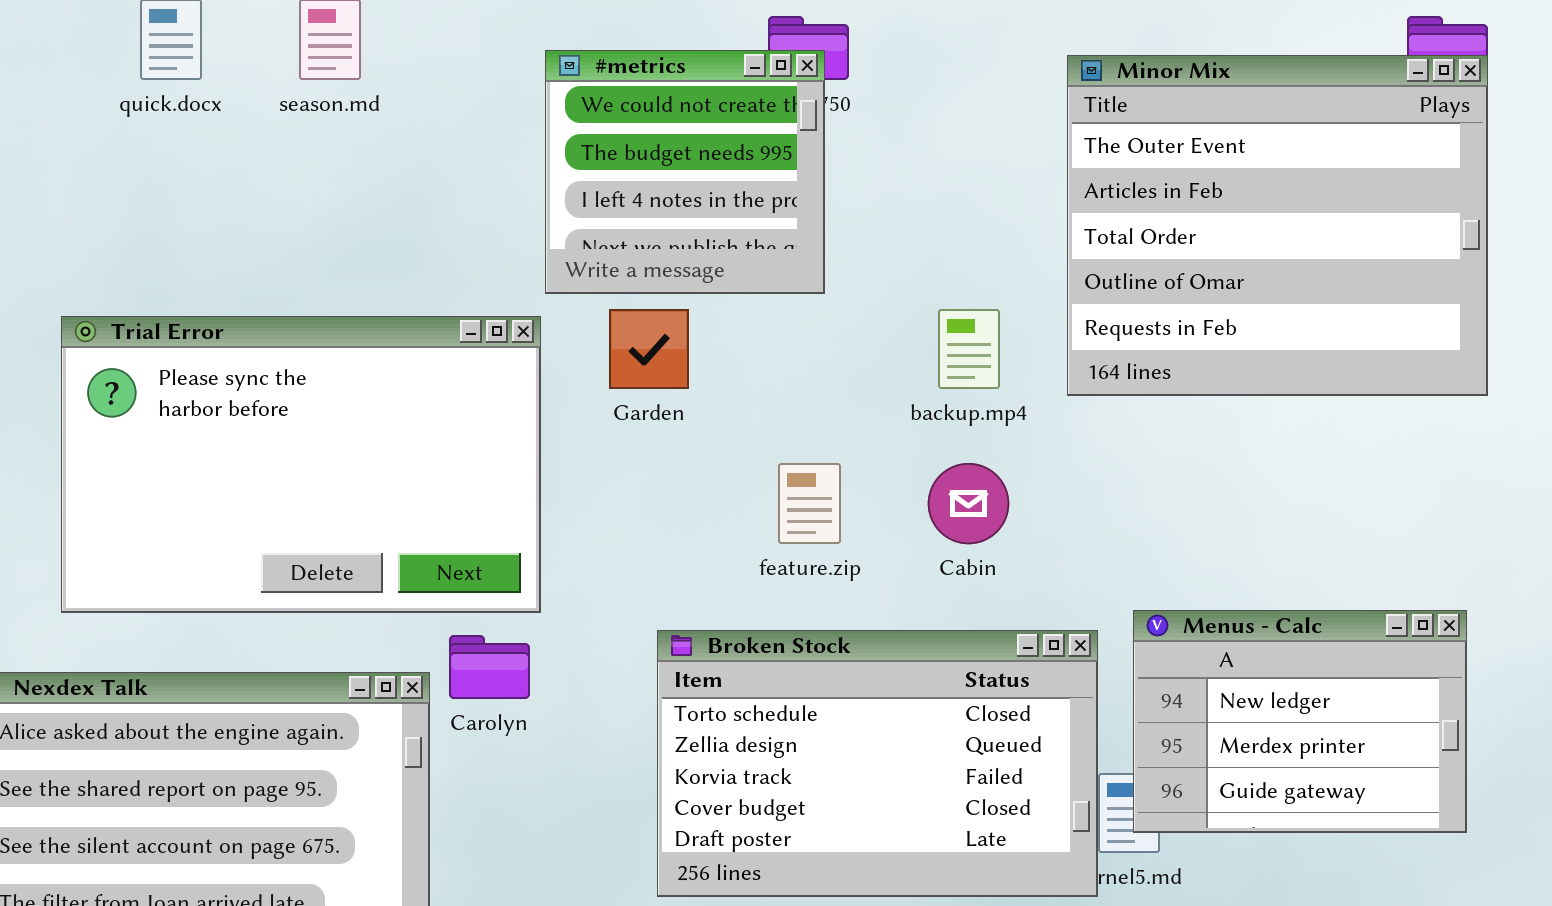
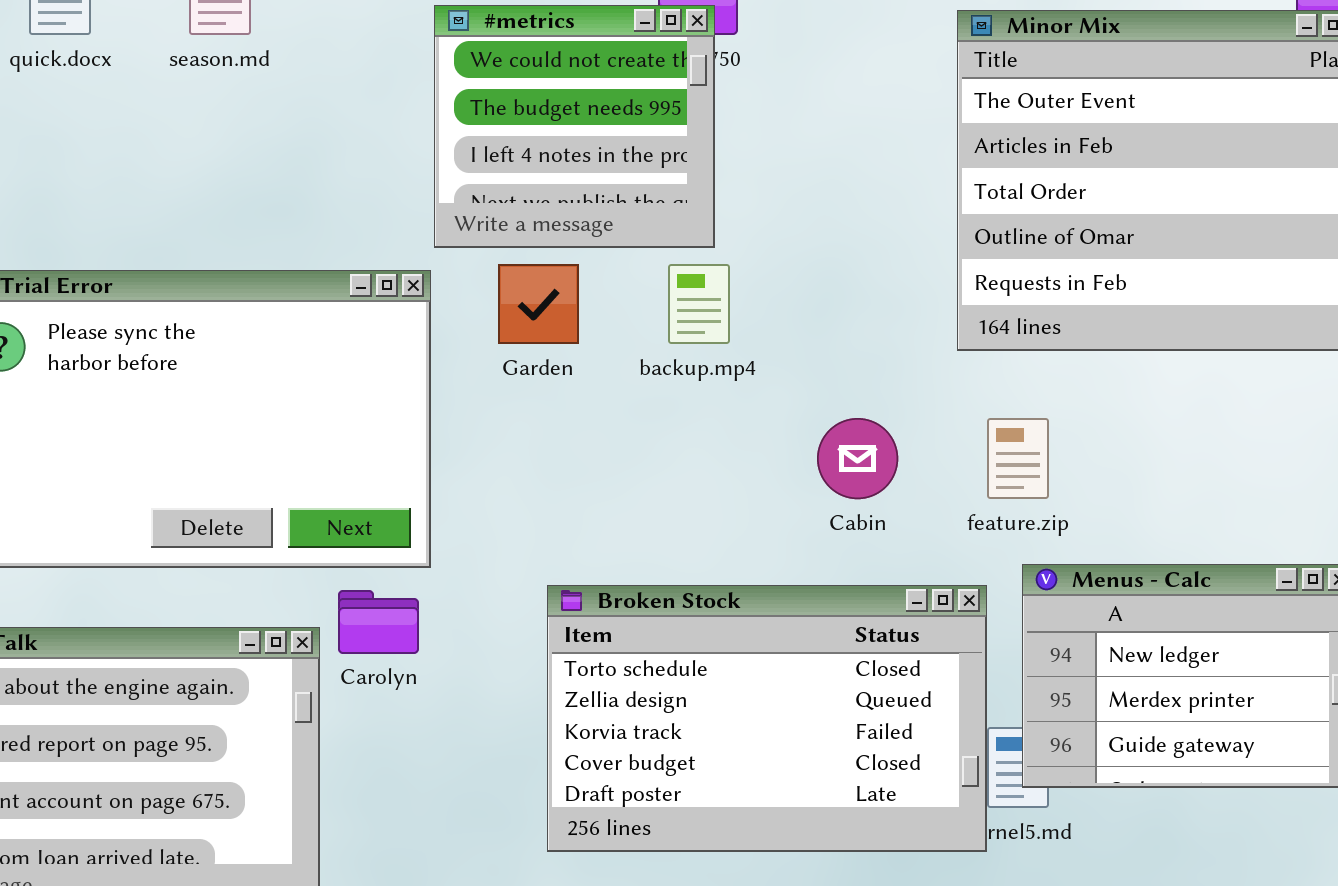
backup.mp4: [938,309,1000,389] -> [668,264,730,344], moved
feature.zip: [778,463,841,544] -> [987,418,1049,499], moved

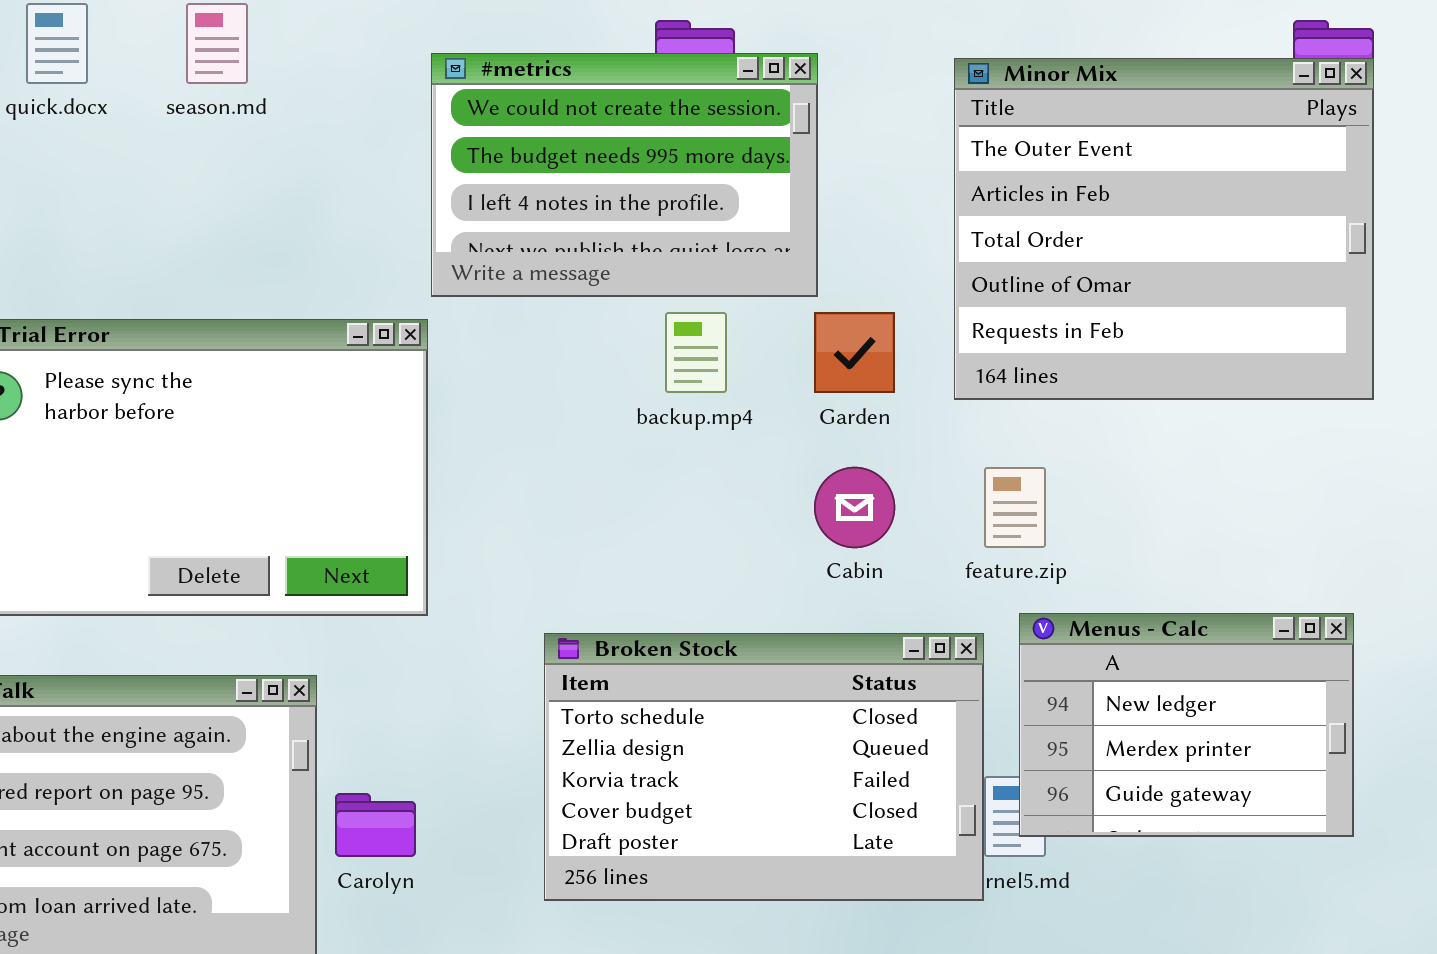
#metrics: [434,5,715,248] -> [431,53,818,297], resized
Garden: [498,264,579,344] -> [814,312,895,393], moved
Carolyn: [338,590,419,654] -> [335,793,416,857], moved

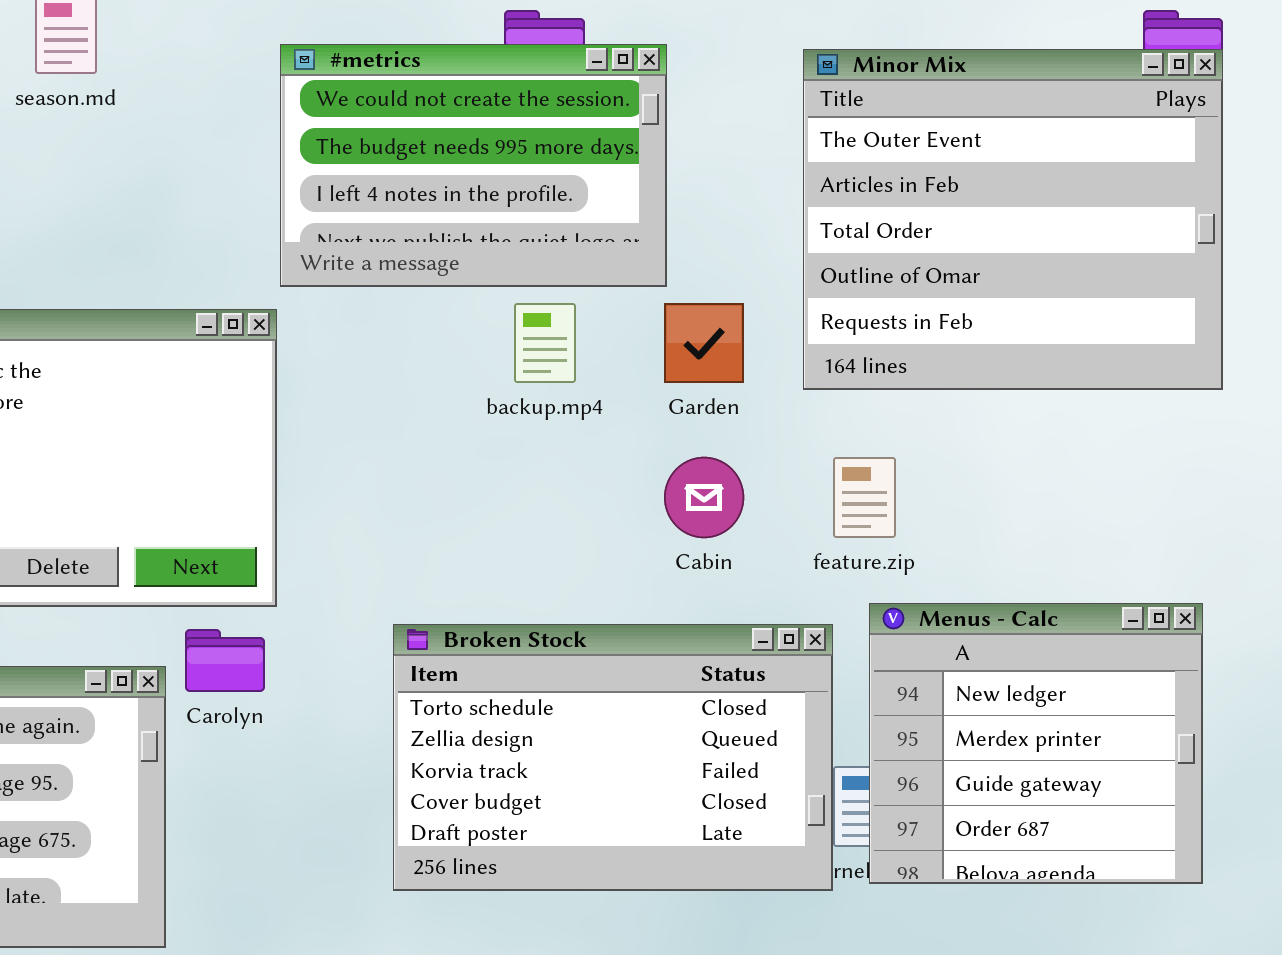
Menus - Calc: [1019,613,1354,837] -> [869,603,1203,884], resized
Carolyn: [335,793,416,857] -> [185,629,265,692], moved

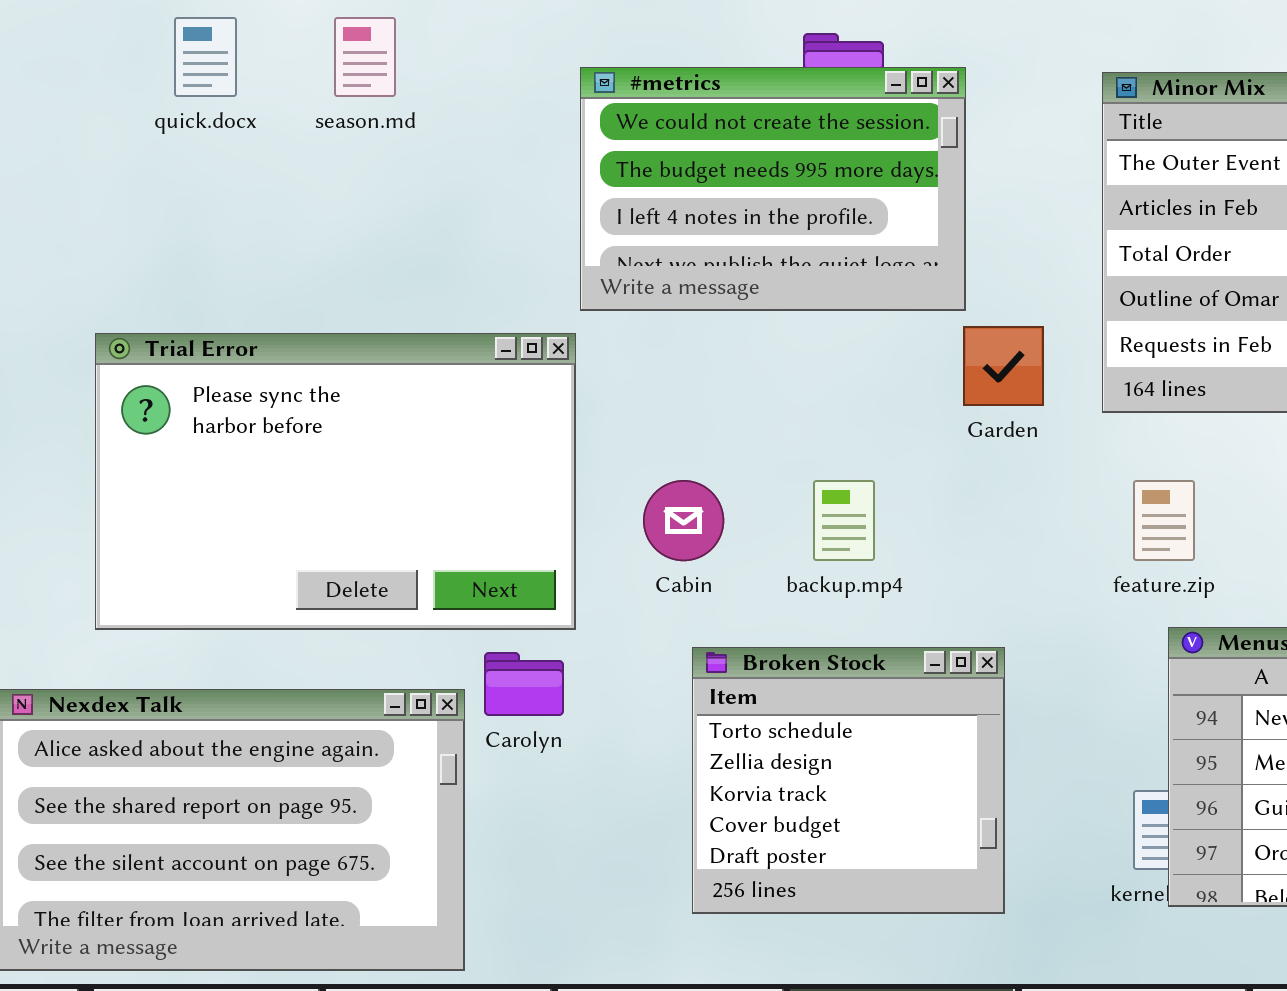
backup.mp4: [514,303,576,383] -> [813,480,875,561], moved
Cabin: [664,457,744,538] -> [643,480,724,561], moved
Broken Stock: [393,624,833,891] -> [692,647,1005,914], resized

